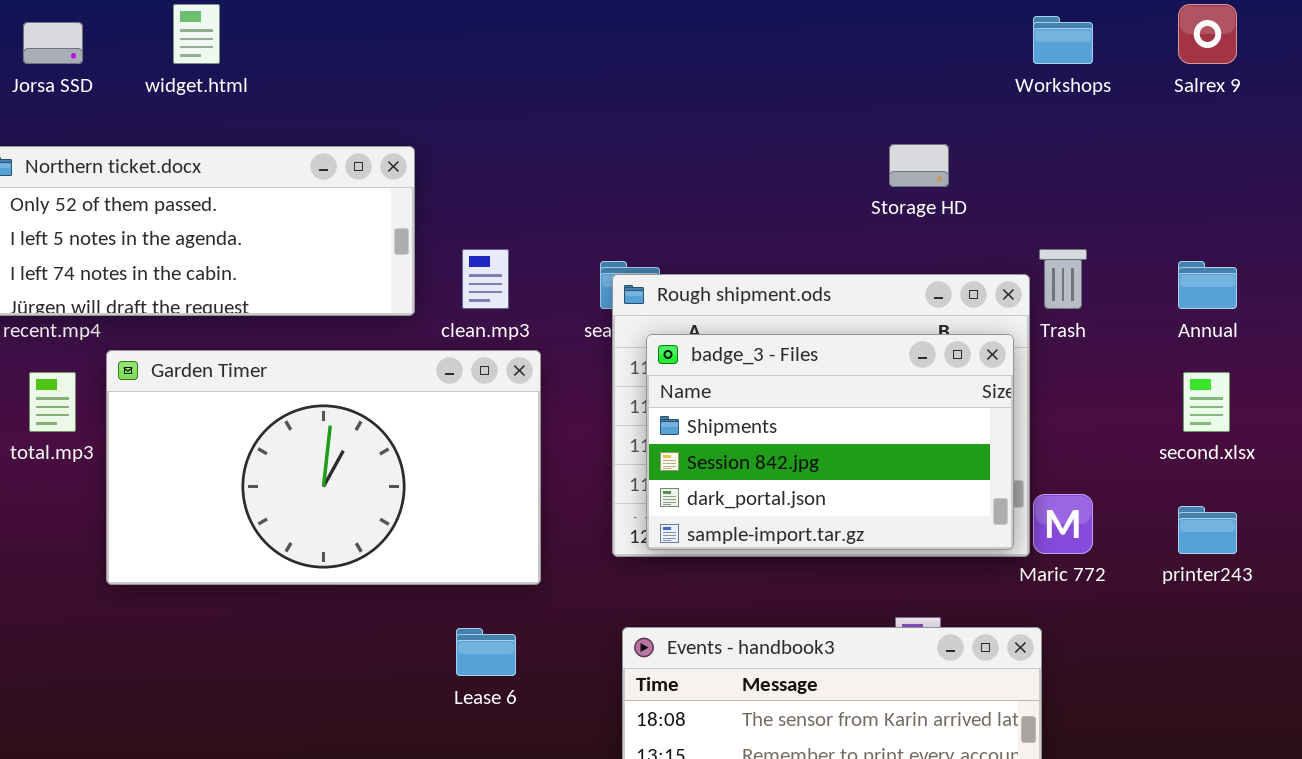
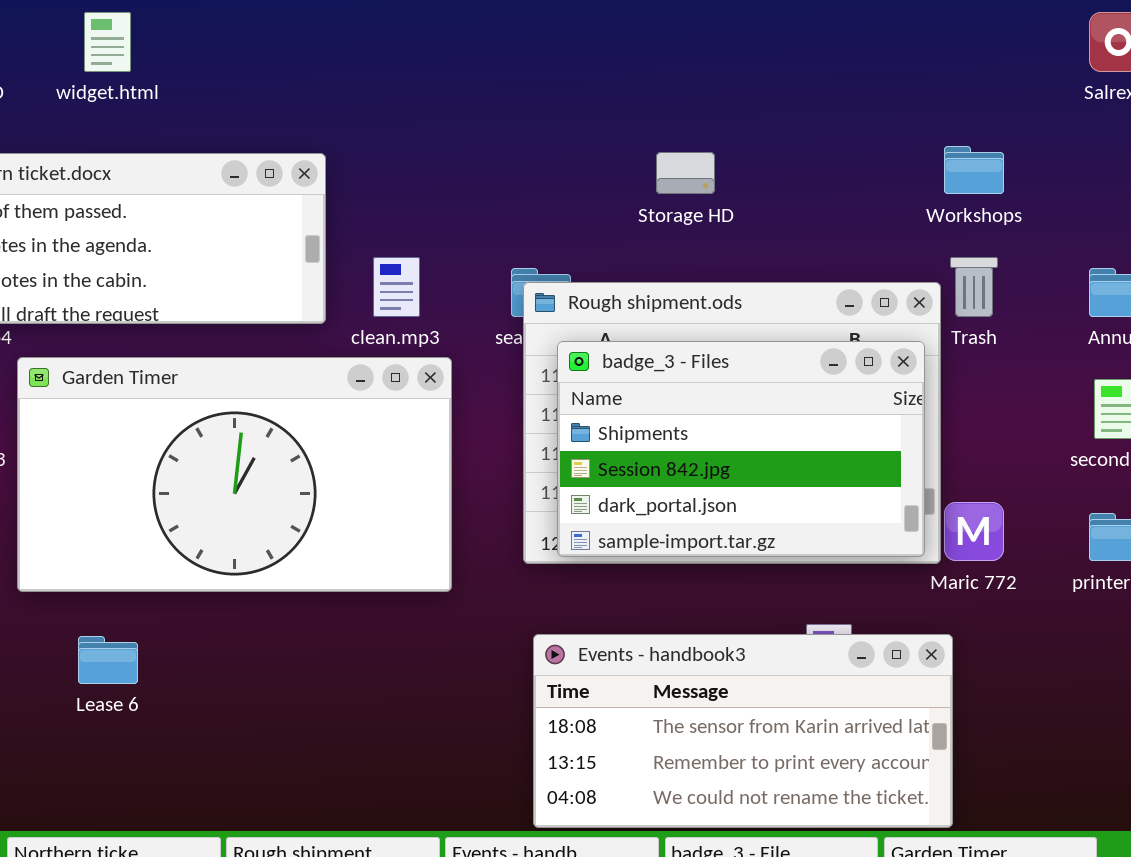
Workshops: [1033,16,1093,64] -> [944,146,1004,194], moved
Storage HD: [889,144,949,187] -> [656,152,715,194], moved
Lease 6: [456,628,516,676] -> [78,636,138,684], moved

